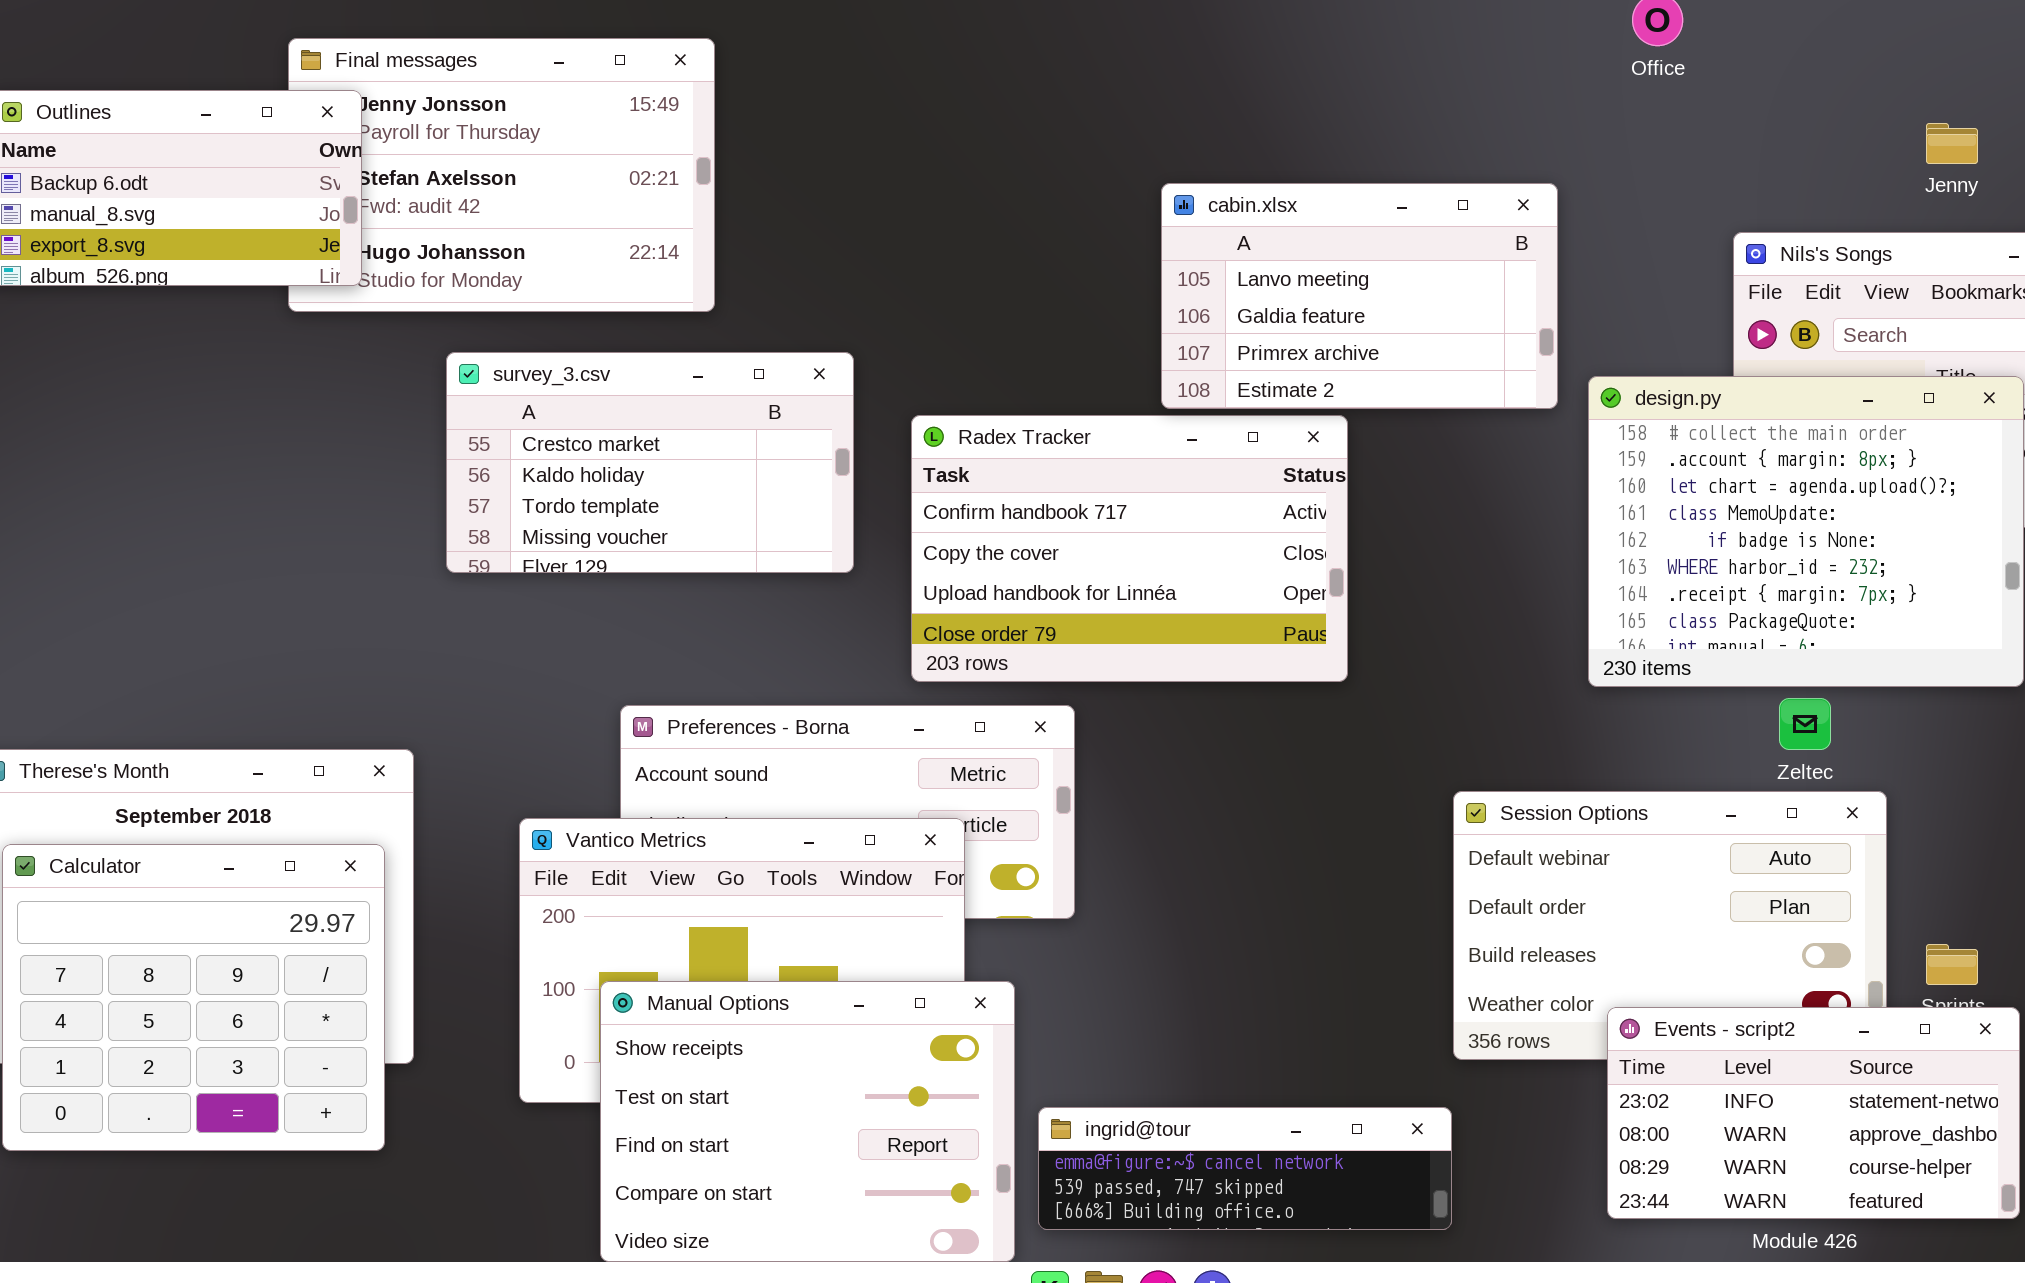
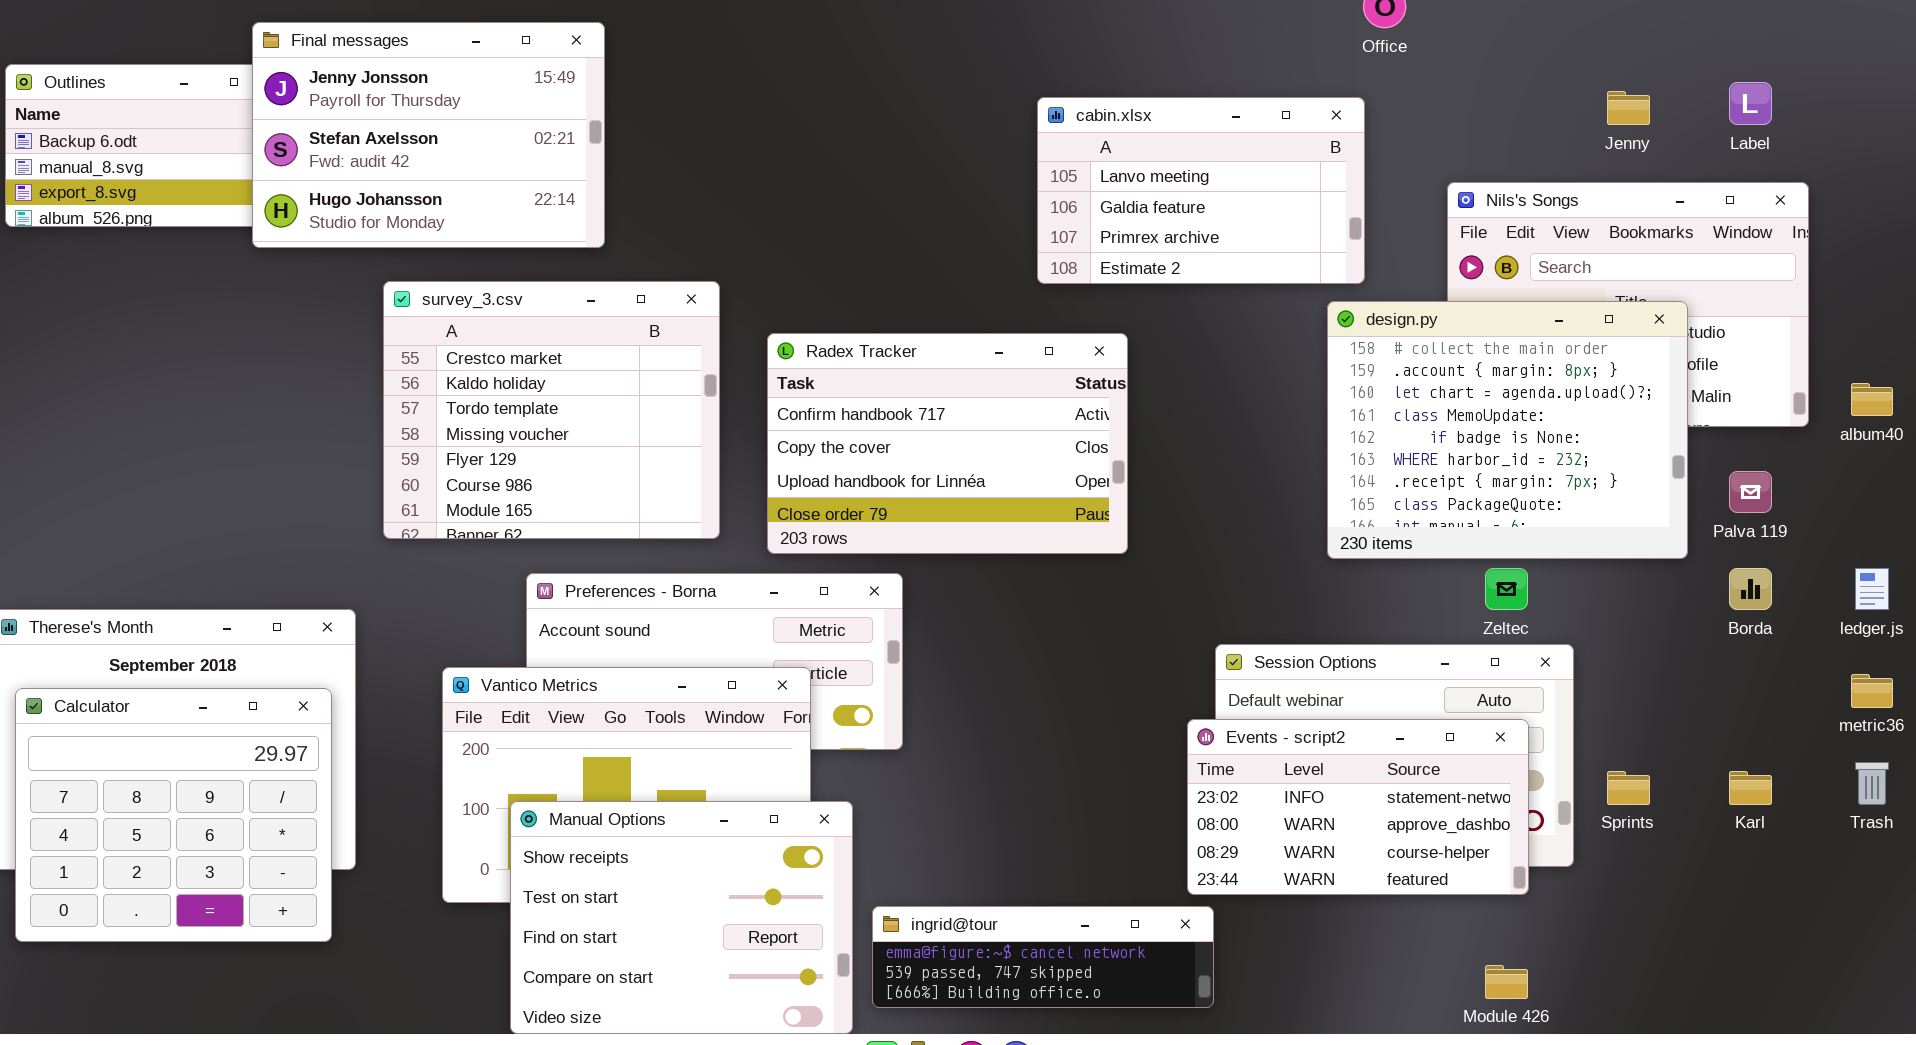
Final messages: [288,38,715,312] -> [252,22,605,248], raised
cabin.xlsx: [1161,183,1558,409] -> [1037,97,1365,284], moved
survey_3.csv: [446,352,854,573] -> [383,281,720,539], resized
Events - script2: [1607,1007,2020,1219] -> [1187,719,1529,895], moved

